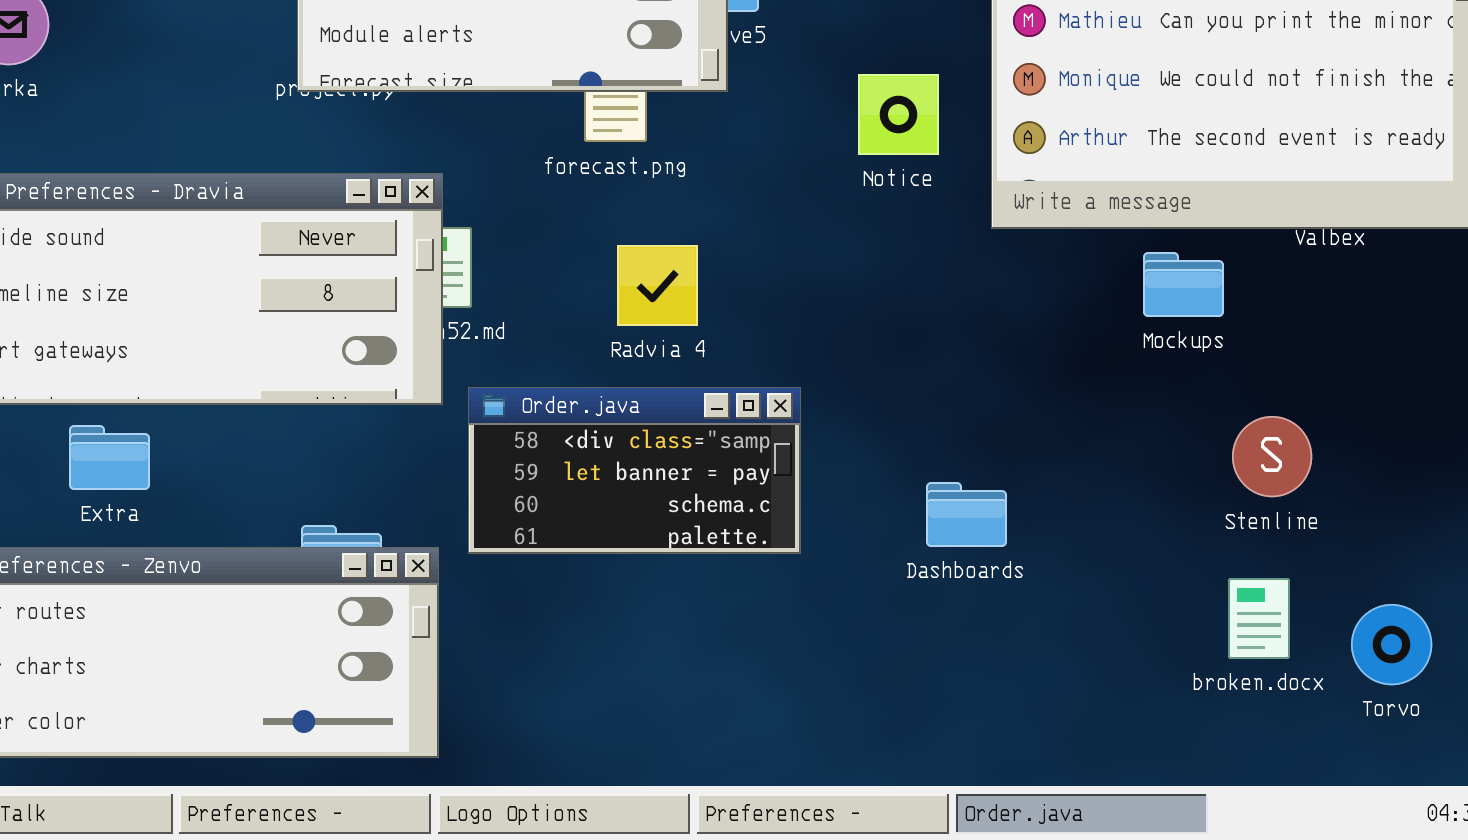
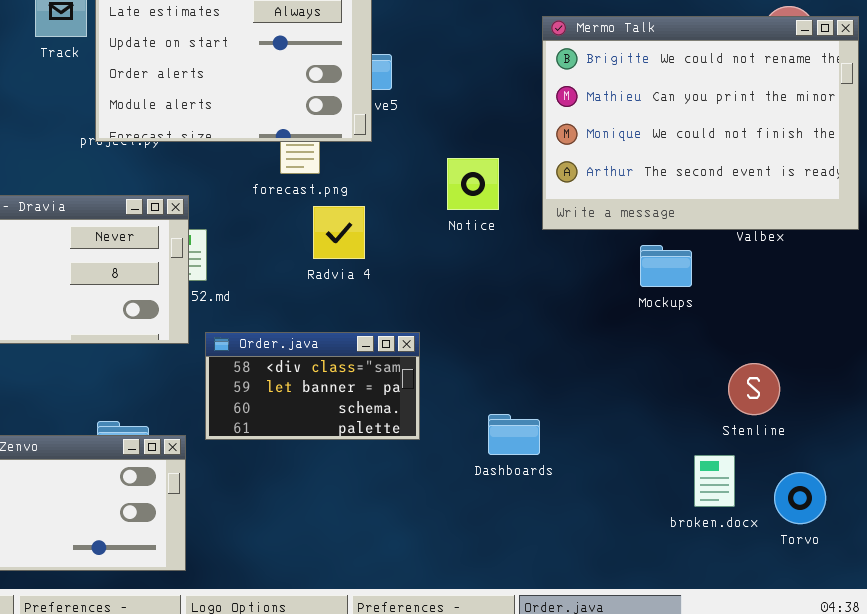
Notice: [858,74,939,155] -> [447,158,499,210], moved
Radvia 4: [617,245,698,326] -> [313,206,365,259], moved
Stenline: [1232,416,1312,497] -> [728,363,780,415], moved
Dashboards: [926,482,1007,547] -> [488,414,540,455], moved

